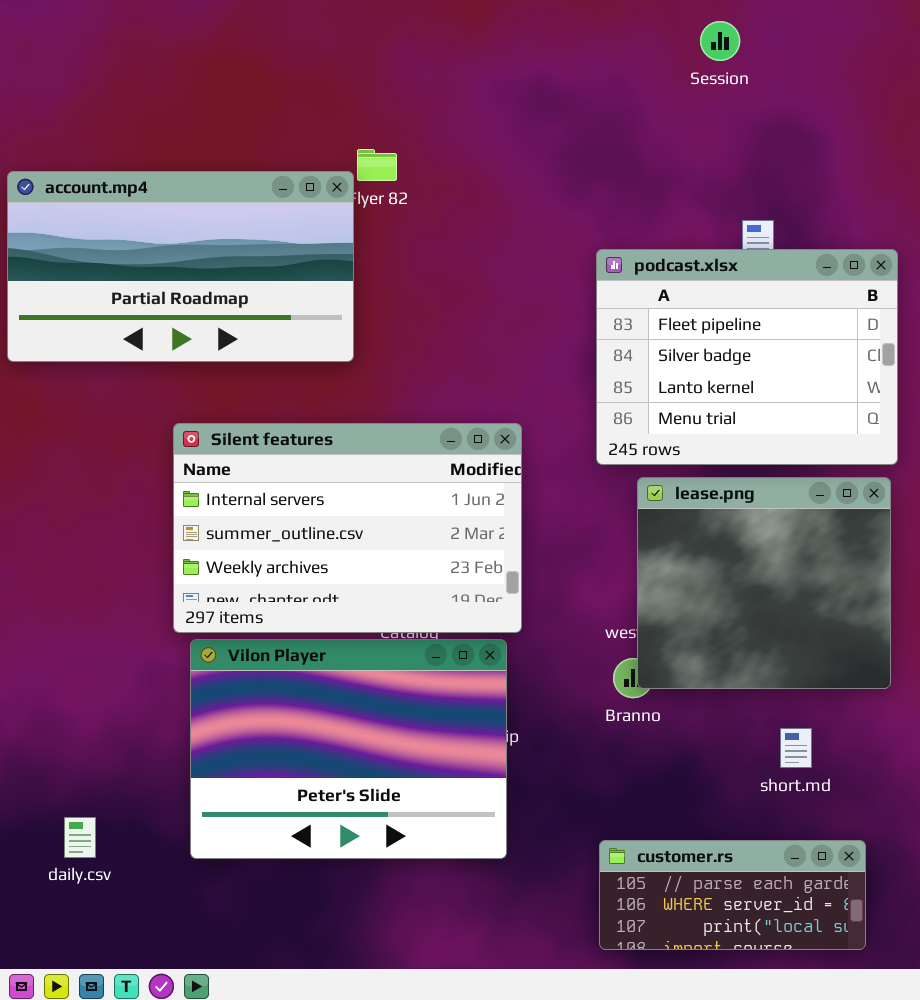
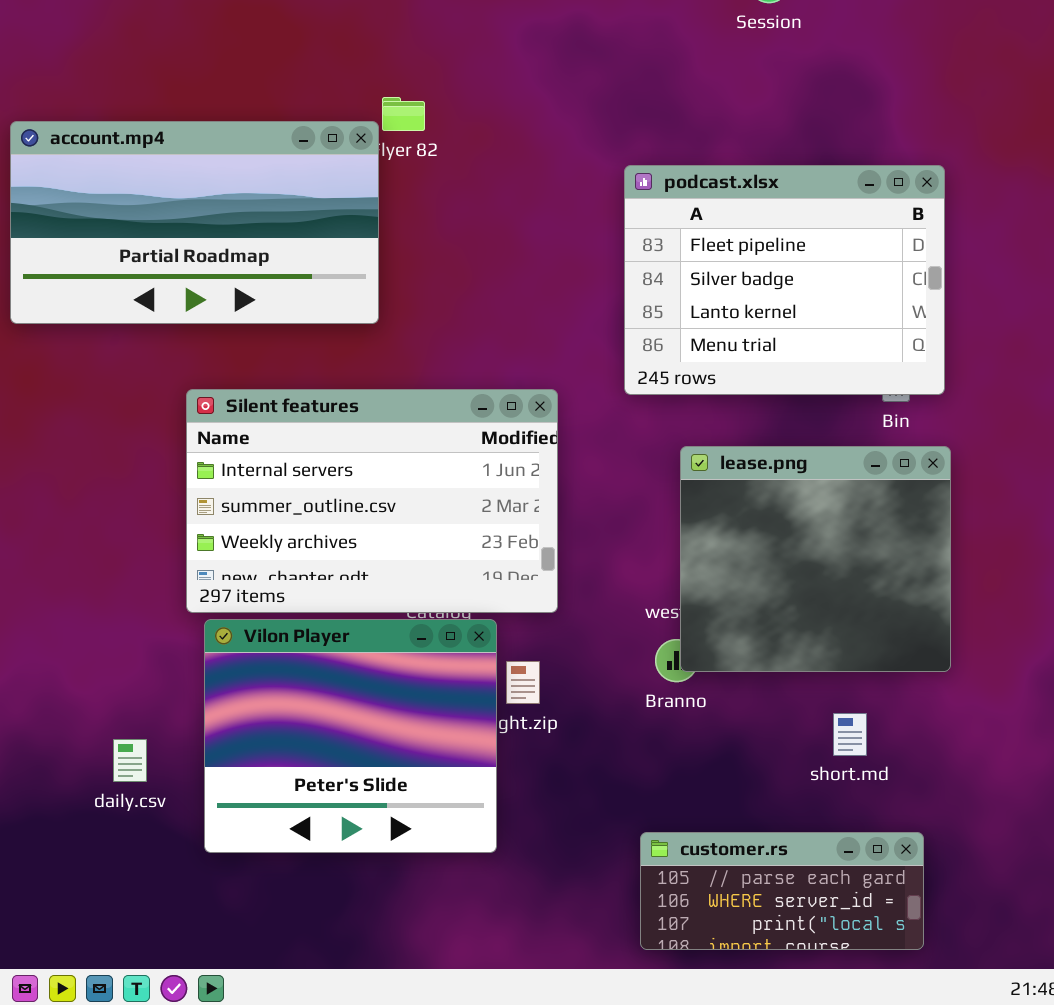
podcast.xlsx: [596,249,898,465] -> [624,165,945,395], moved
Vilon Player: [190,639,507,859] -> [204,619,497,853], resized
daily.csv: [64,817,96,858] -> [113,739,147,782], moved

